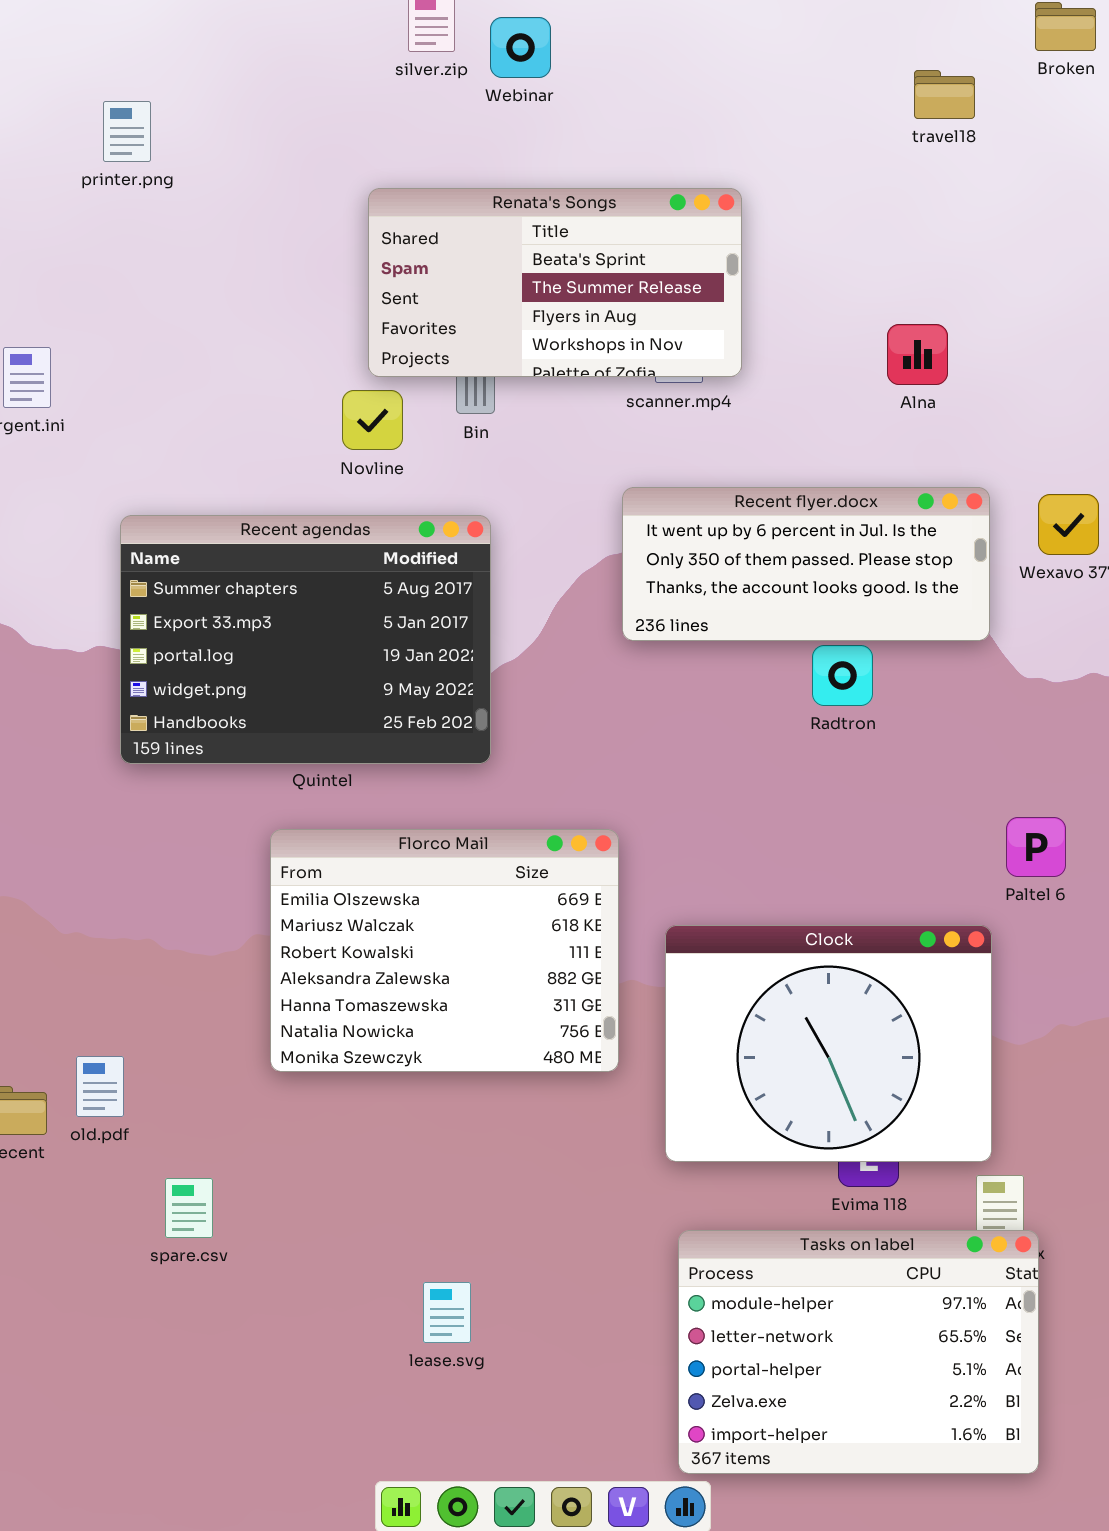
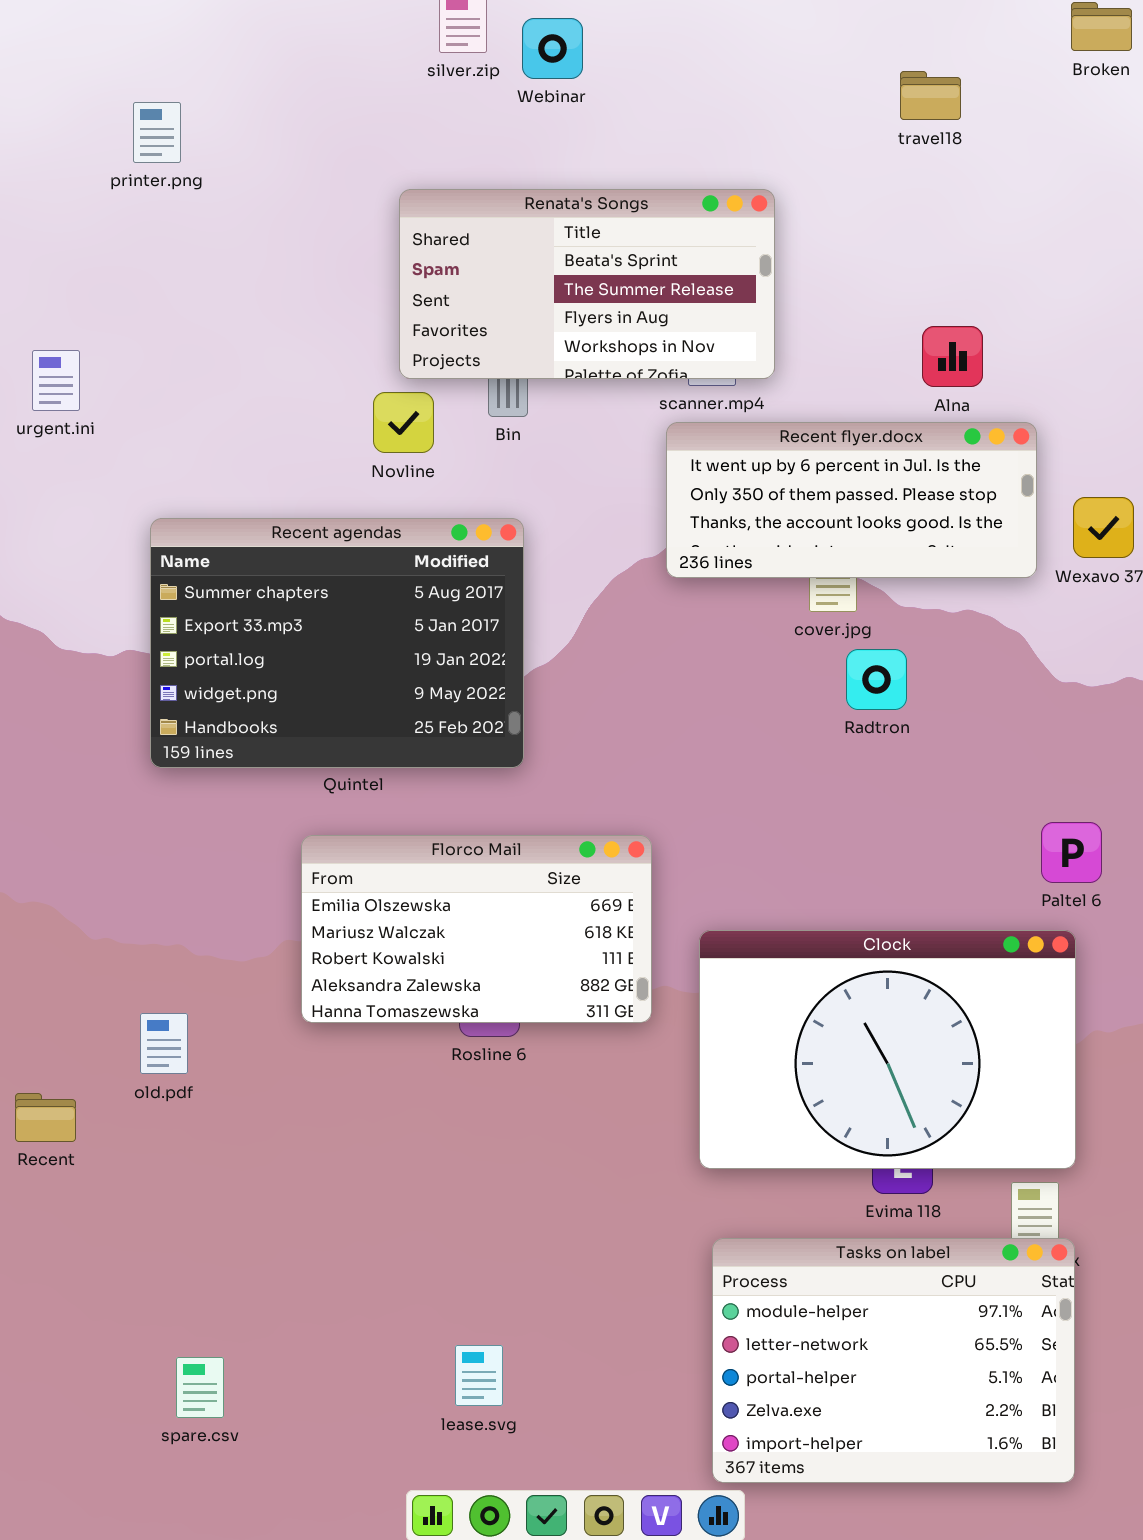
travel18: [914,70,975,119] -> [900,71,961,120], moved
Recent flyer.docx: [622,487,990,641] -> [666,422,1037,578], moved
Florco Mail: [270,829,619,1072] -> [301,835,652,1023], resized
Clock: [665,925,992,1162] -> [699,930,1076,1169], resized
old.pdf: [76,1056,124,1117] -> [140,1013,188,1074], moved
spare.csv: [165,1178,213,1238] -> [176,1357,224,1418], moved
lease.svg: [423,1282,471,1343] -> [455,1345,503,1406], moved

